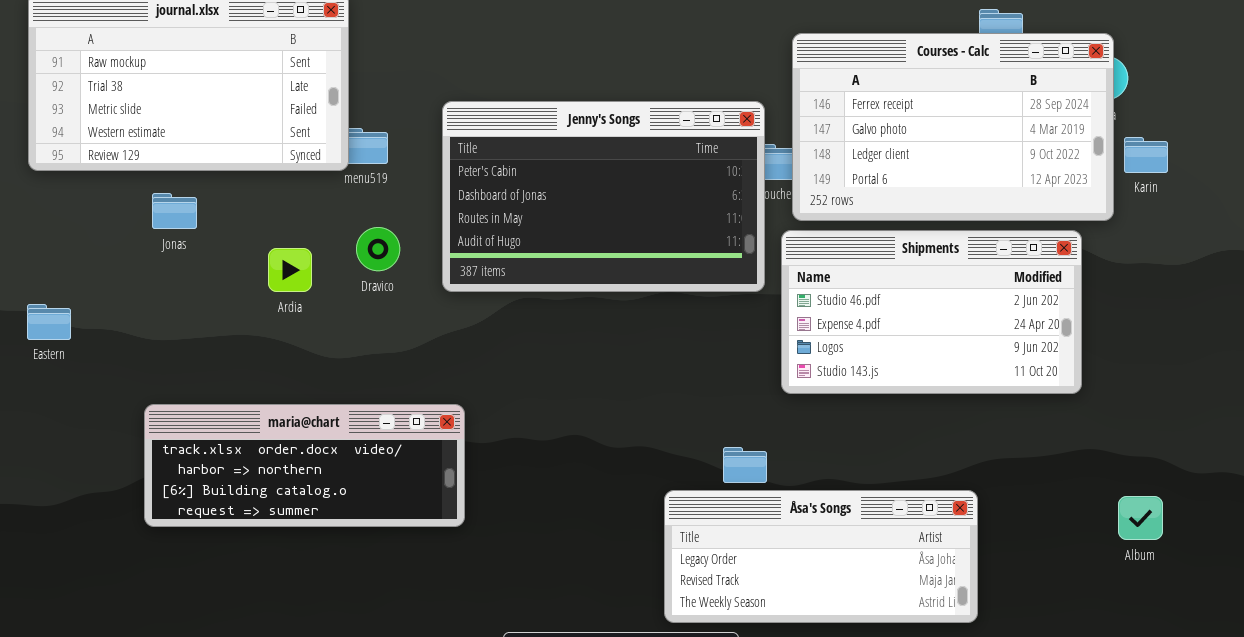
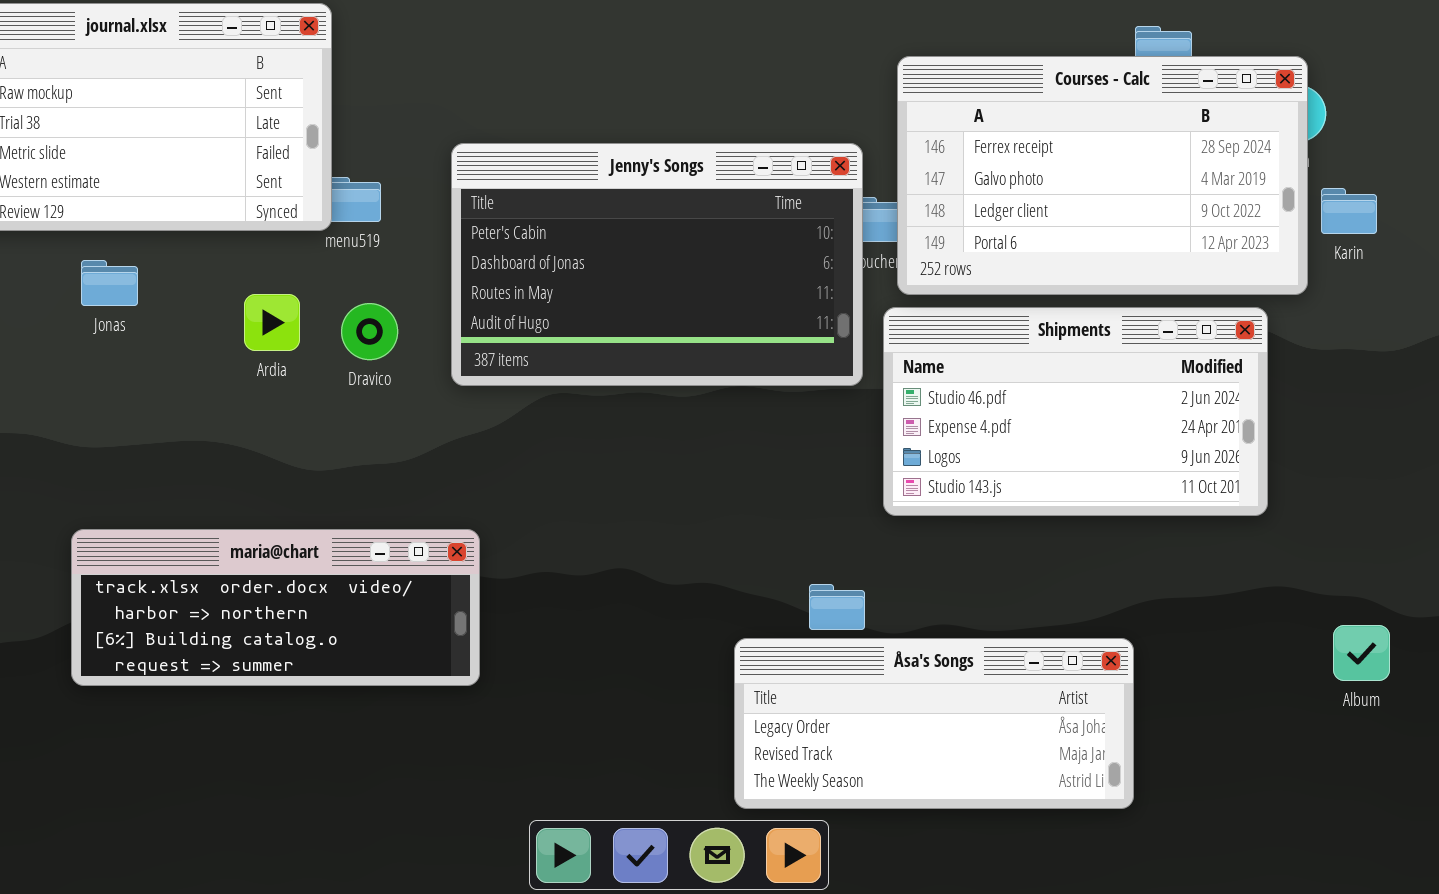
Ardia: [268,248,312,292] -> [244,294,300,351], moved
Album: [1118,496,1163,540] -> [1333,625,1390,681], moved

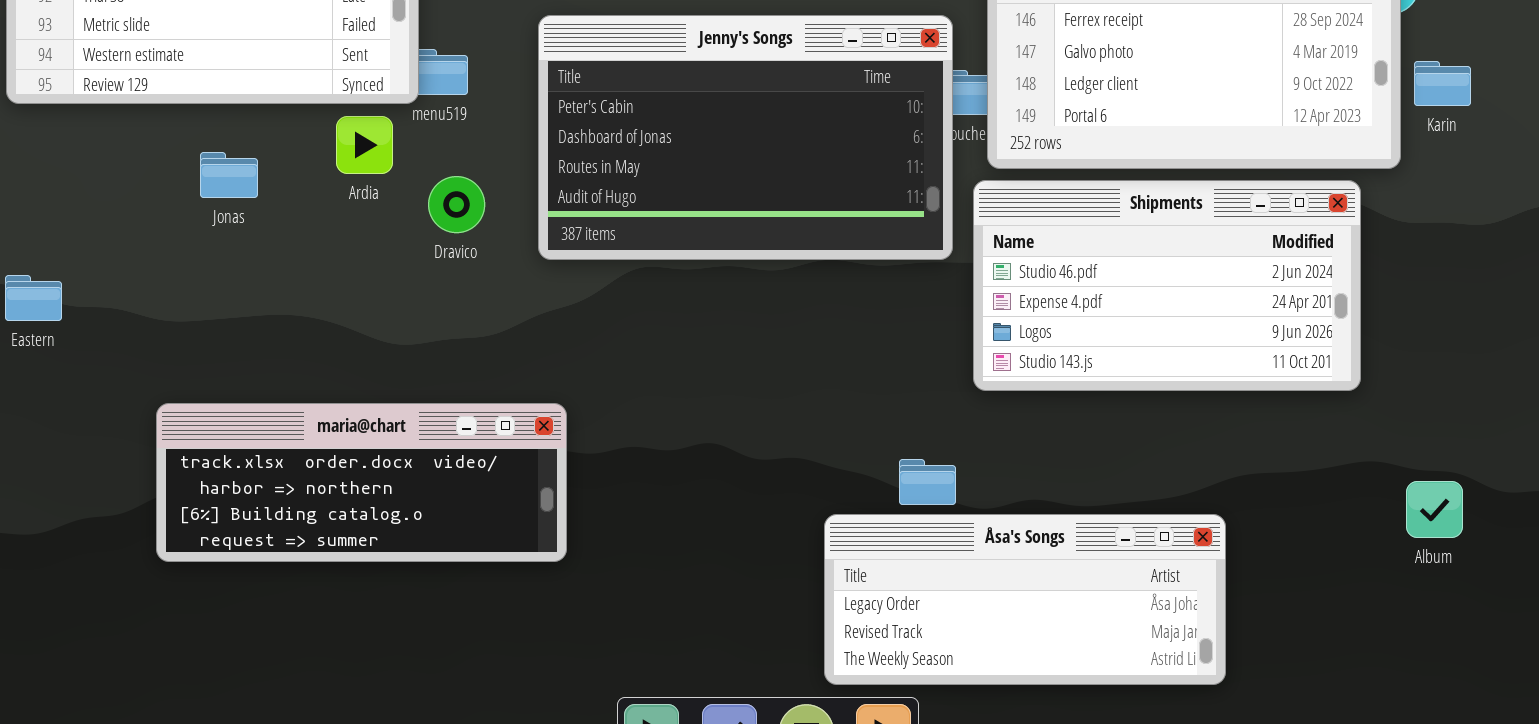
Jonas: [81,260,138,306] -> [200,152,258,198], moved
Ardia: [244,294,300,351] -> [336,116,393,174], moved
Album: [1333,625,1390,681] -> [1406,481,1463,538], moved

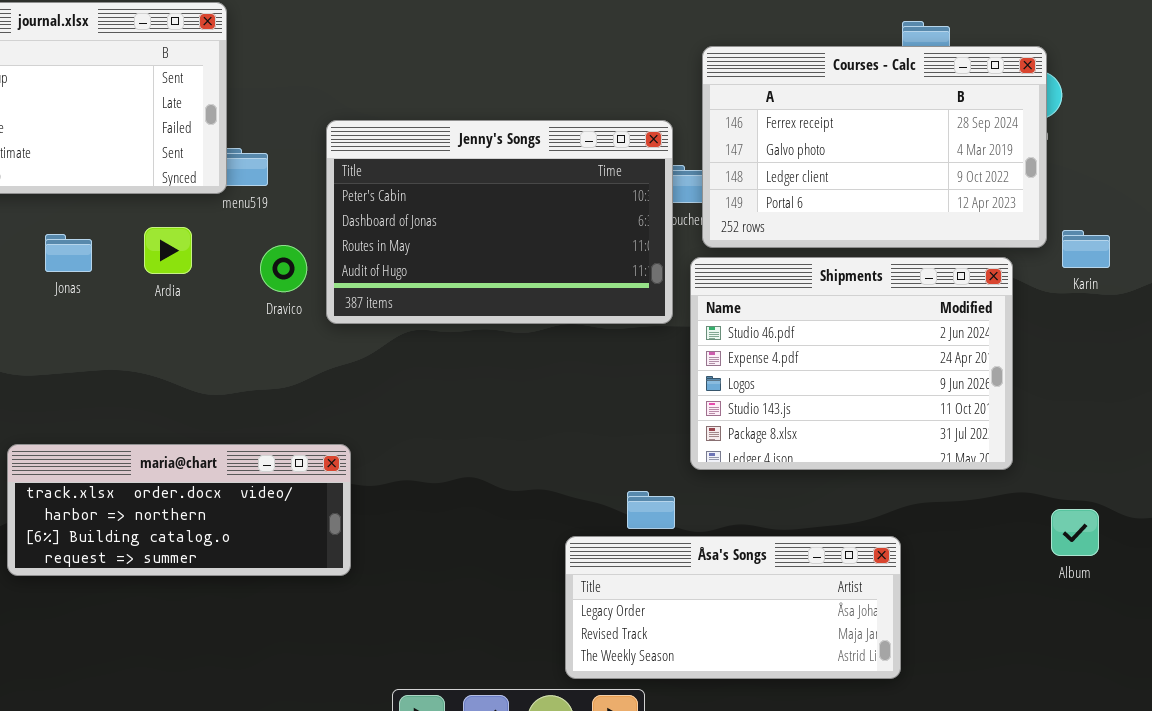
Karin: [1414,61,1471,106] -> [1062,230,1110,268], moved
Ardia: [336,116,393,174] -> [144,227,192,274], moved
Dravico: [428,176,485,233] -> [260,245,307,292], moved
Shipments: [973,180,1361,391] -> [690,257,1013,470], resized

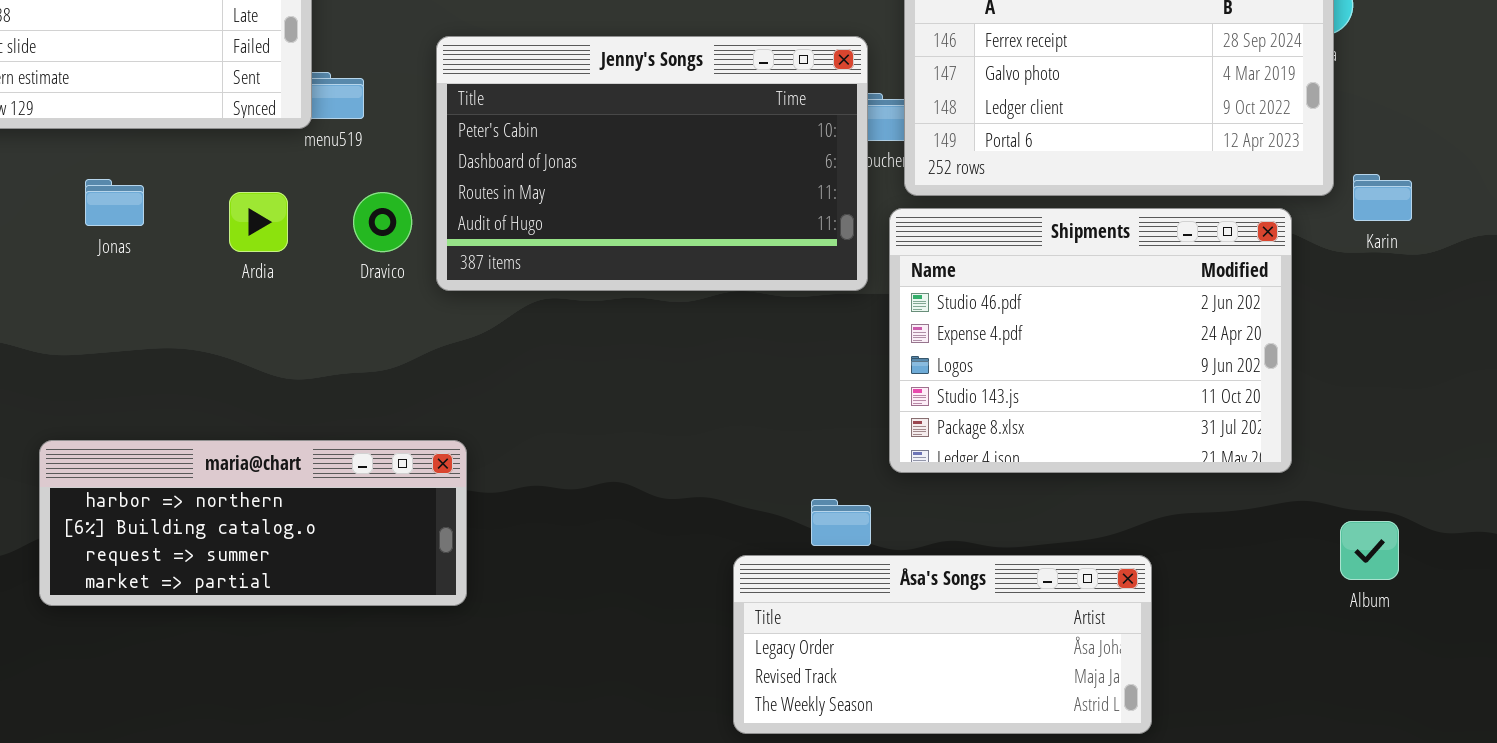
Ardia: [144,227,192,274] -> [229,192,288,252], moved
maria@chart: [7,444,351,576] -> [39,440,467,606], scrolled down 1 row

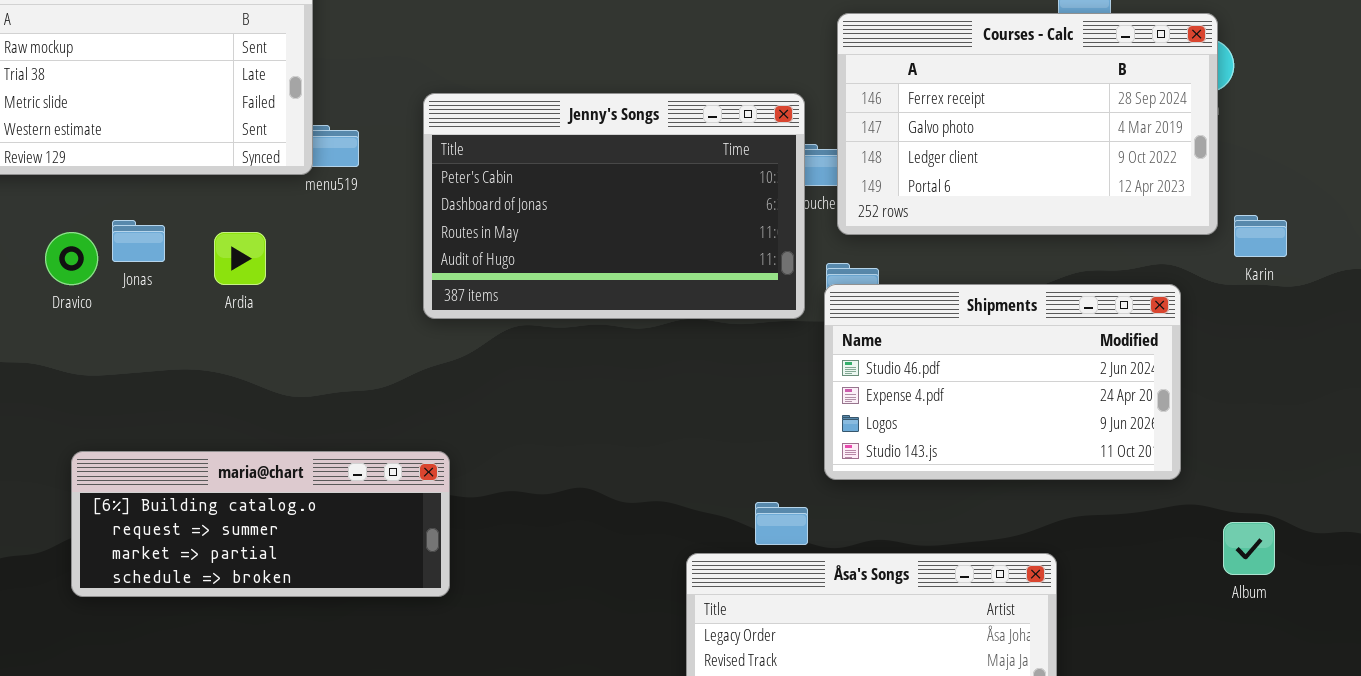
Ardia: [229,192,288,252] -> [214,232,266,285], moved
Dravico: [353,192,412,252] -> [45,232,98,285], moved
Shipments: [889,208,1292,473] -> [824,284,1181,480], resized
maria@chart: [39,440,467,606] -> [71,451,450,597], scrolled down 1 row

